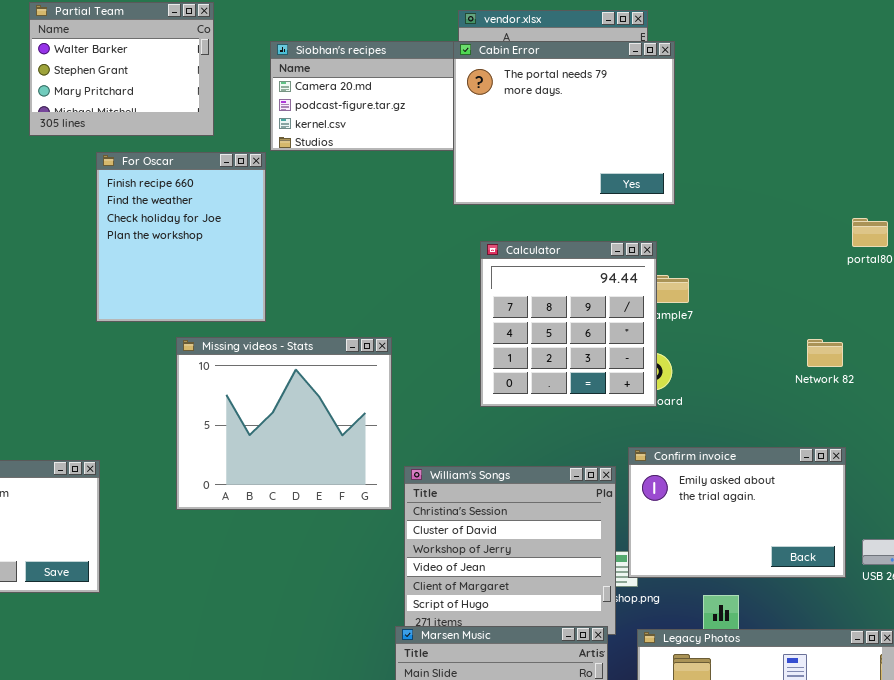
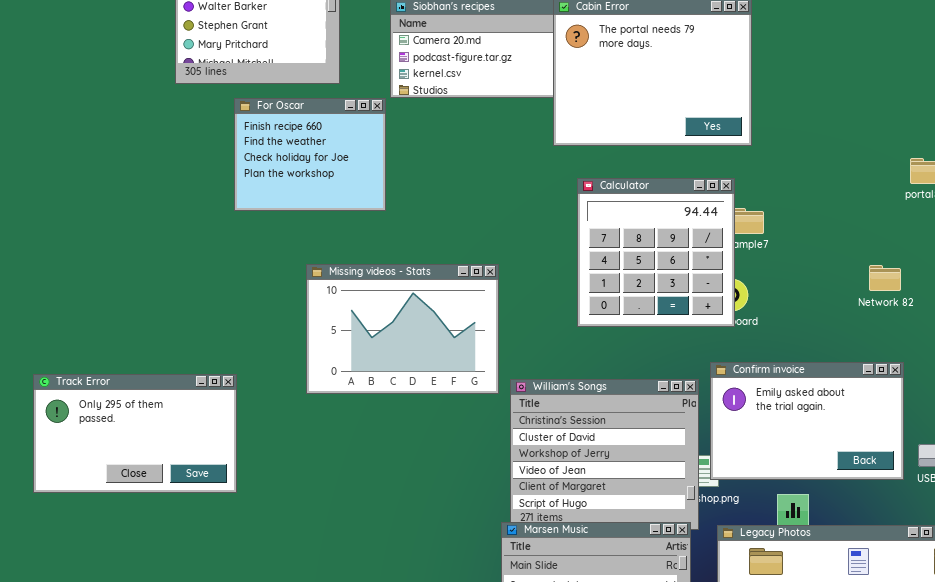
For Oscar: [96,152,266,322] -> [234,98,386,211], resized
Missing videos - Stats: [176,337,392,510] -> [306,264,499,394], resized

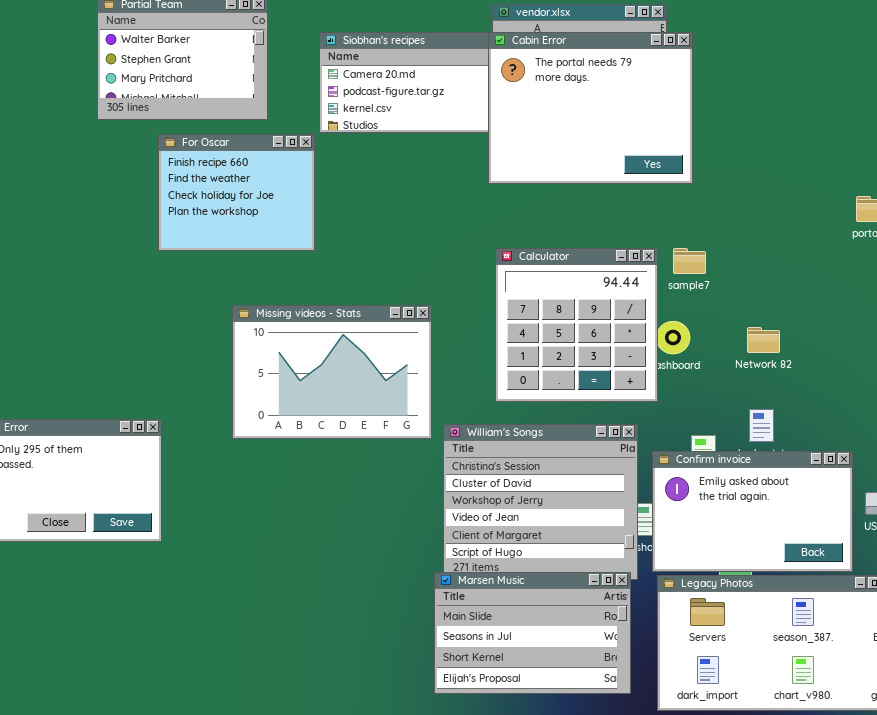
Calculator: [577,178,735,327] -> [495,248,658,402], moved
Network 82: [869,265,901,291] -> [747,327,780,353], moved
Confirm invoice: [710,362,904,480] -> [652,451,853,572], moved

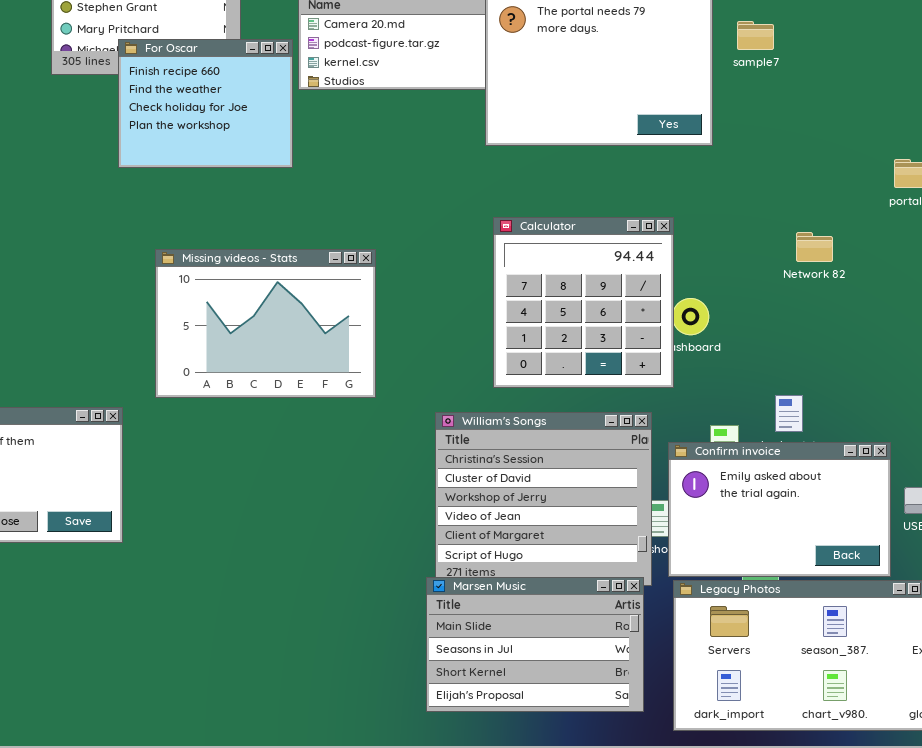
For Oscar: [158,134,315,251] -> [118,39,293,168], moved
sample7: [673,248,706,274] -> [737,21,774,50], moved
Missing videos - Stats: [232,305,432,439] -> [155,249,376,398], moved
Network 82: [747,327,780,353] -> [796,232,833,262], moved

